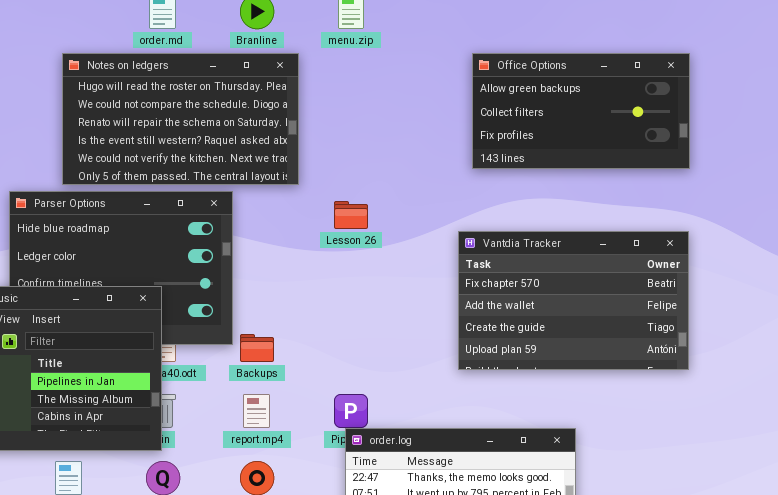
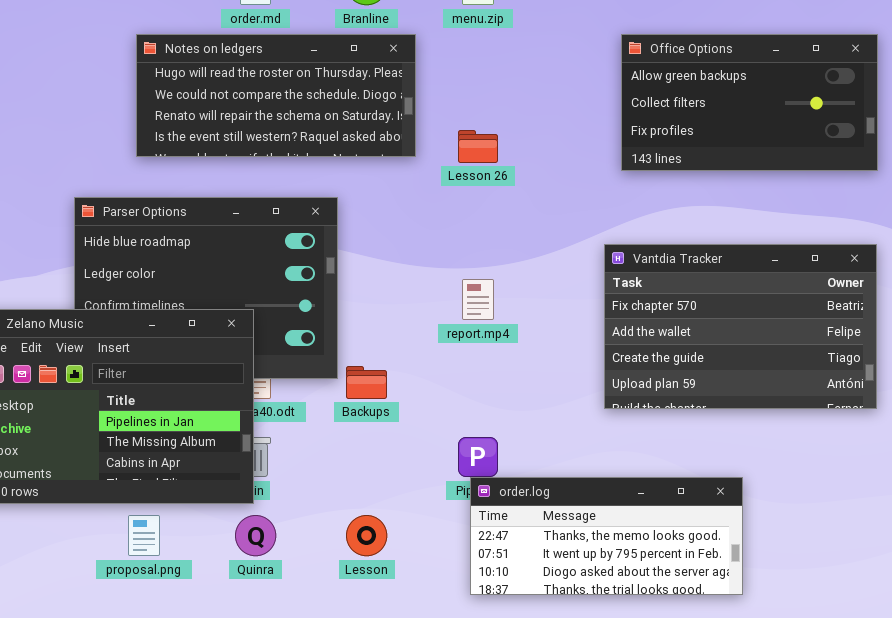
Notes on ledgers: [62,53,299,185] -> [136,34,416,157], resized
Lesson 26: [334,201,368,229] -> [458,130,498,163], moved
report.mp4: [243,394,270,428] -> [462,279,494,320], moved

